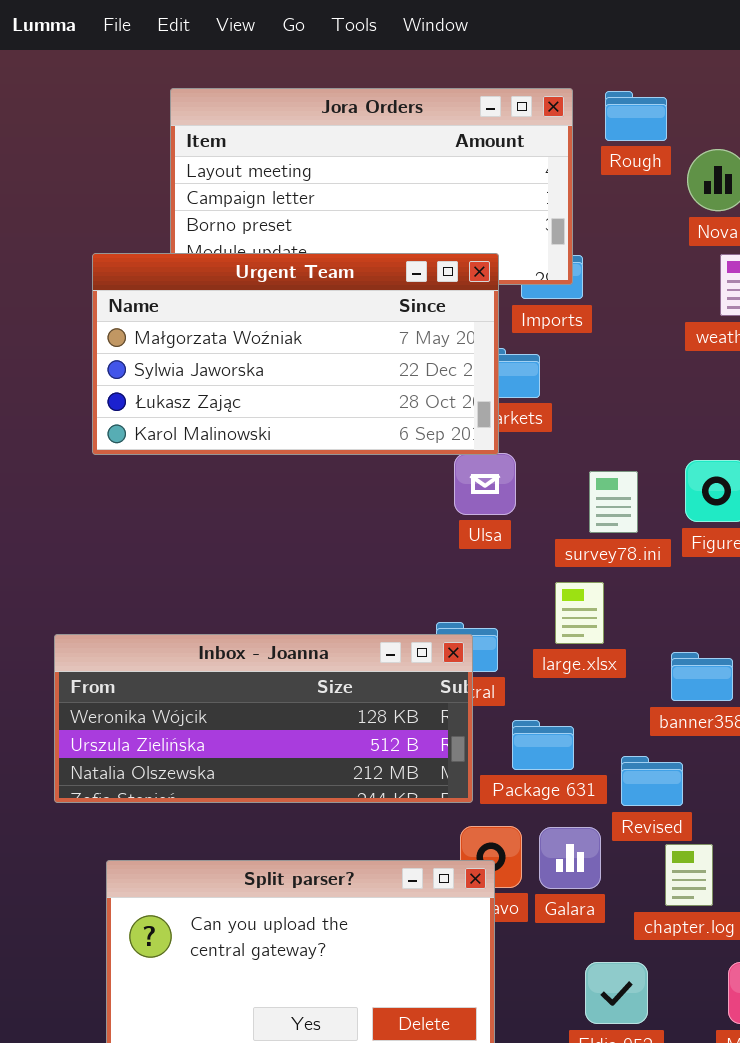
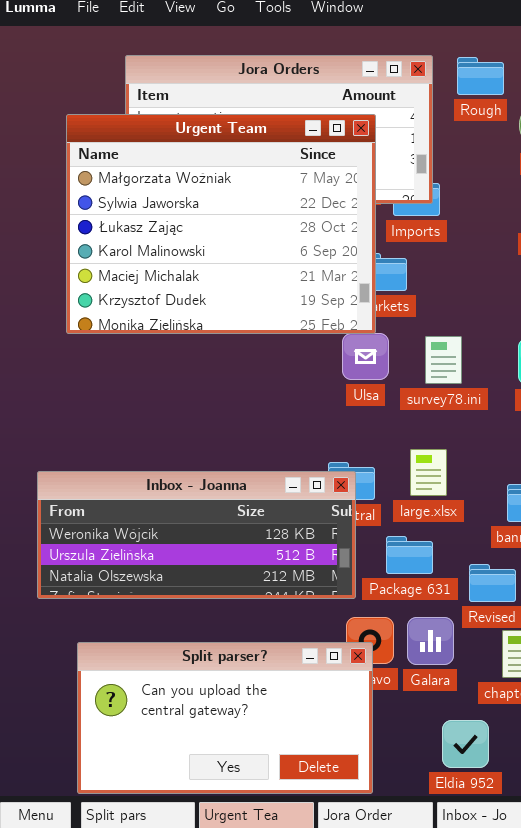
Urgent Team: [92,253,499,455] -> [66,114,376,334], resized
survey78.ini: [589,471,638,533] -> [425,336,462,384], moved
large.xlsx: [555,582,604,644] -> [410,449,447,496], moved

